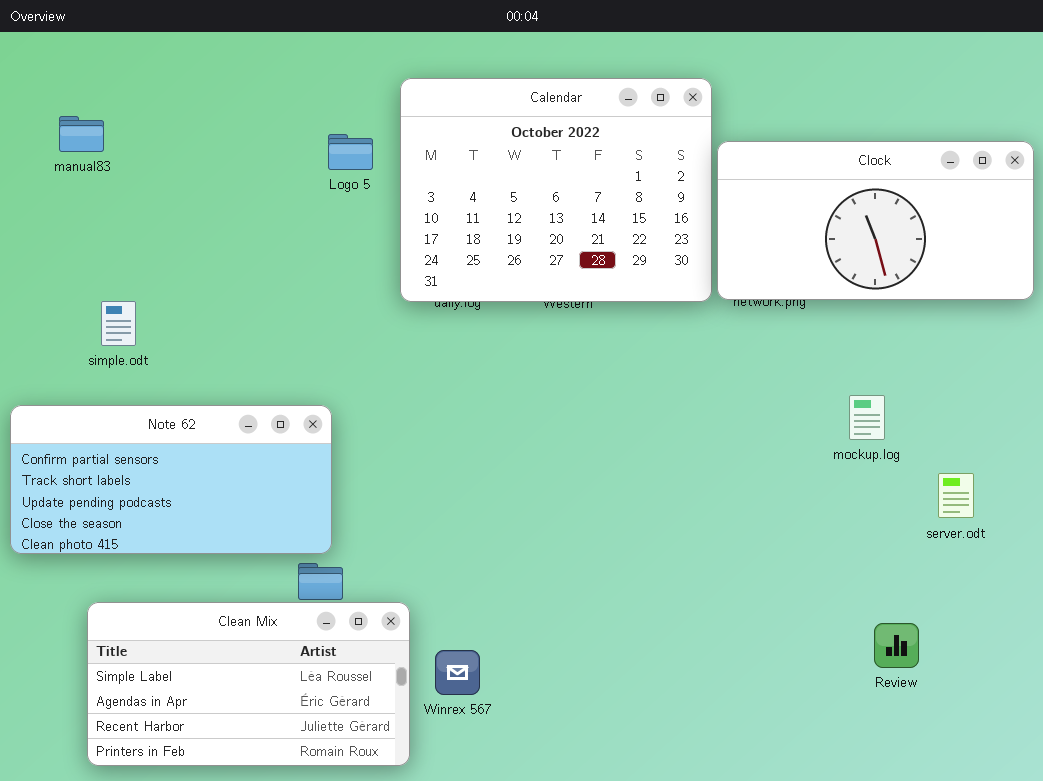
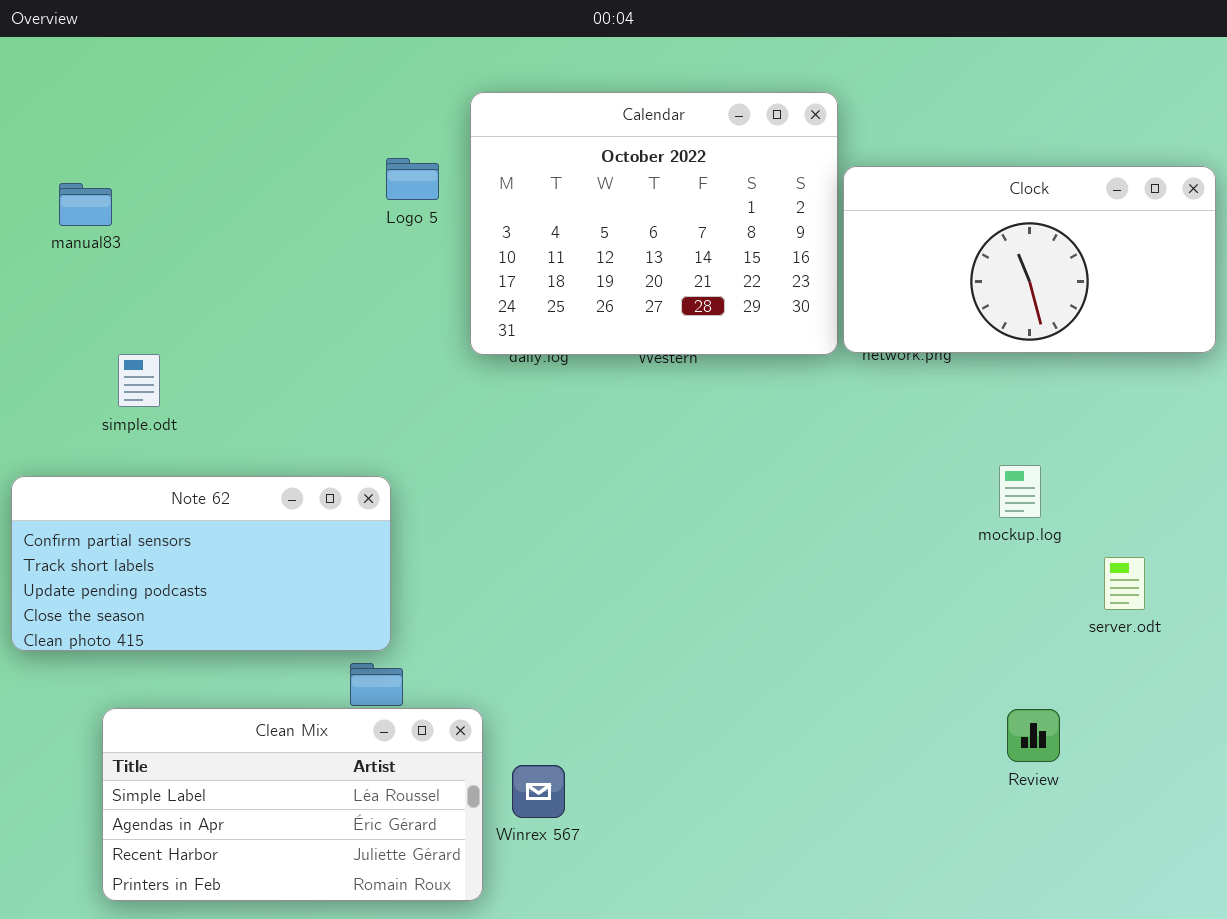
manual83: [59,116,104,152] -> [59,183,112,226], moved
Review: [874,623,919,668] -> [1007,709,1060,762], moved

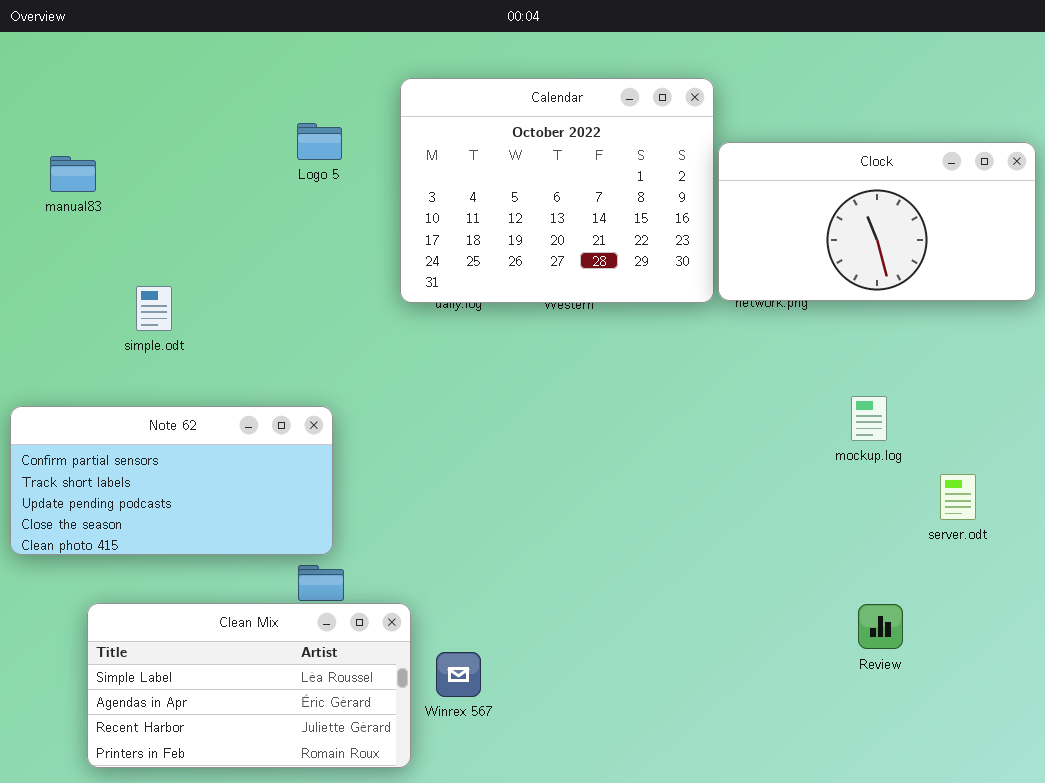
Logo 5: [386,158,439,200] -> [297,123,342,160], moved
simple.odt: [118,354,160,407] -> [136,286,172,331], moved

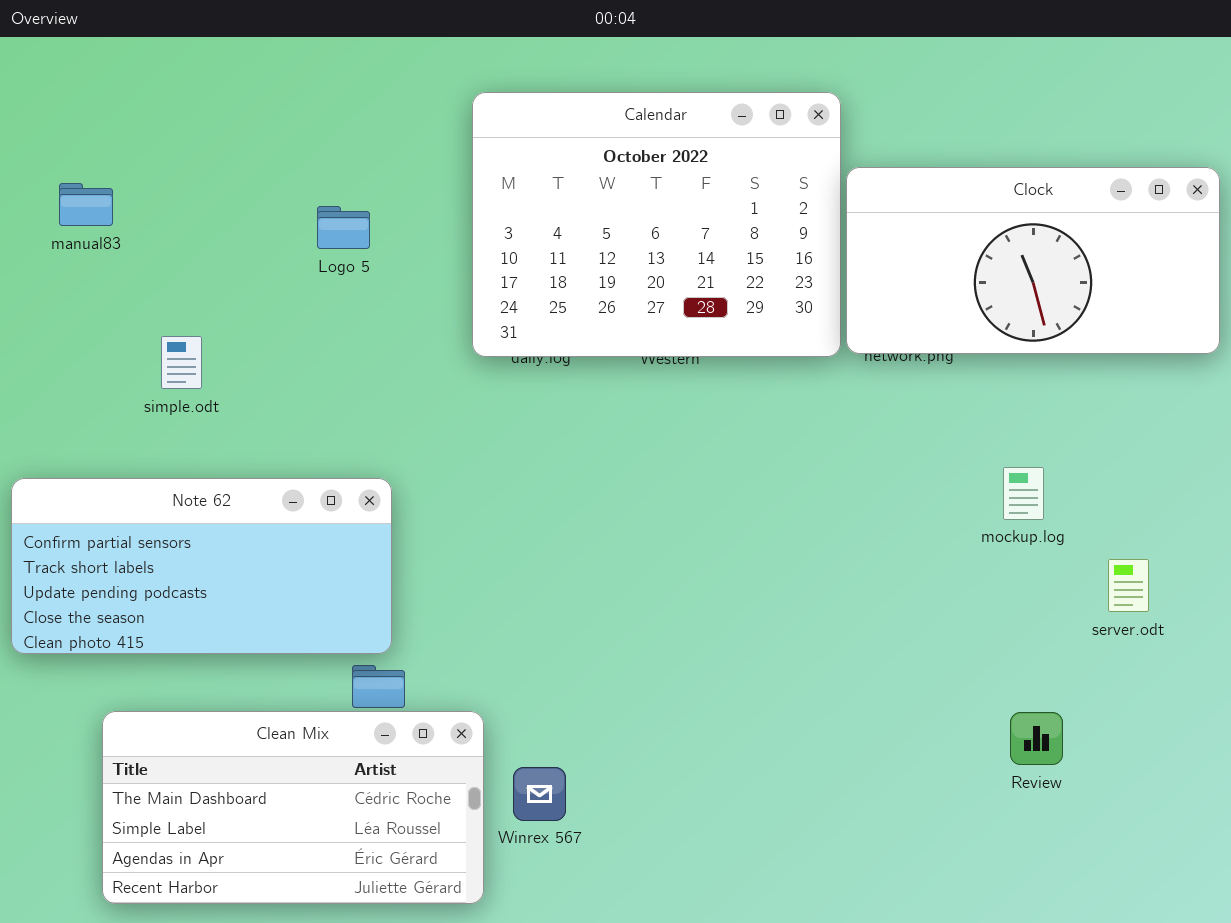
Logo 5: [297,123,342,160] -> [317,206,370,249], moved
Clean Mix: [87,603,411,768] -> [102,711,484,904], scrolled up 1 row

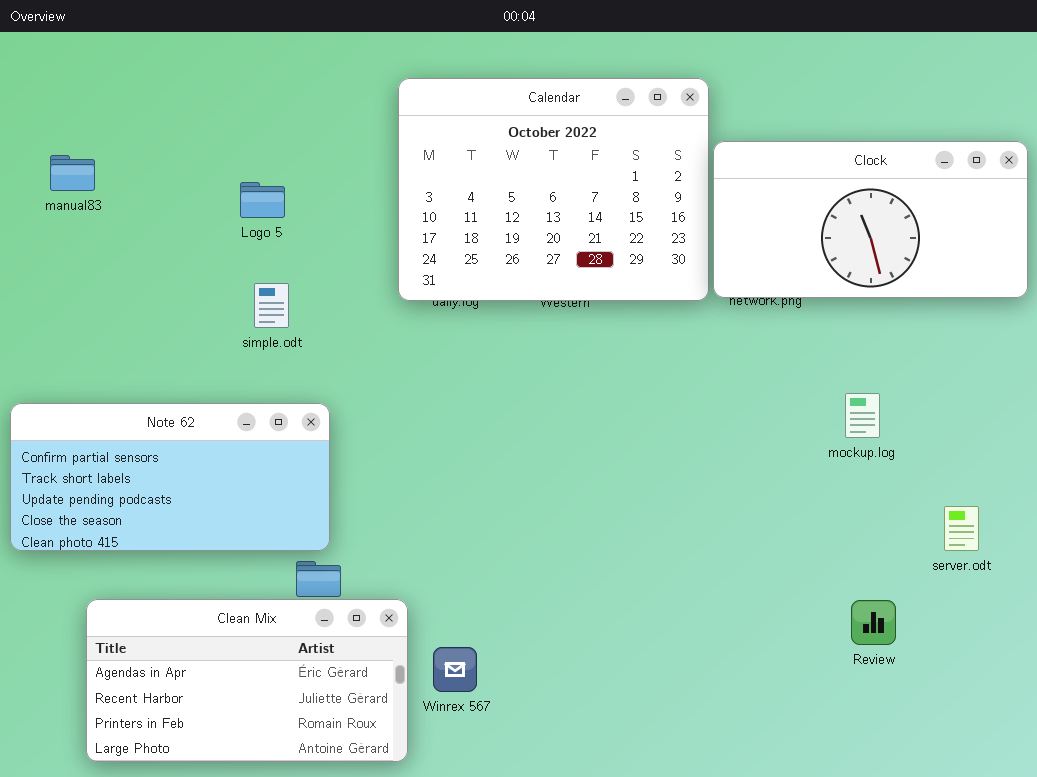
Logo 5: [317,206,370,249] -> [240,182,285,218], moved
simple.odt: [161,336,202,389] -> [254,283,289,328], moved
server.odt: [1108,559,1149,612] -> [944,506,979,551], moved
Clean Mix: [102,711,484,904] -> [86,599,408,762], scrolled down 2 rows

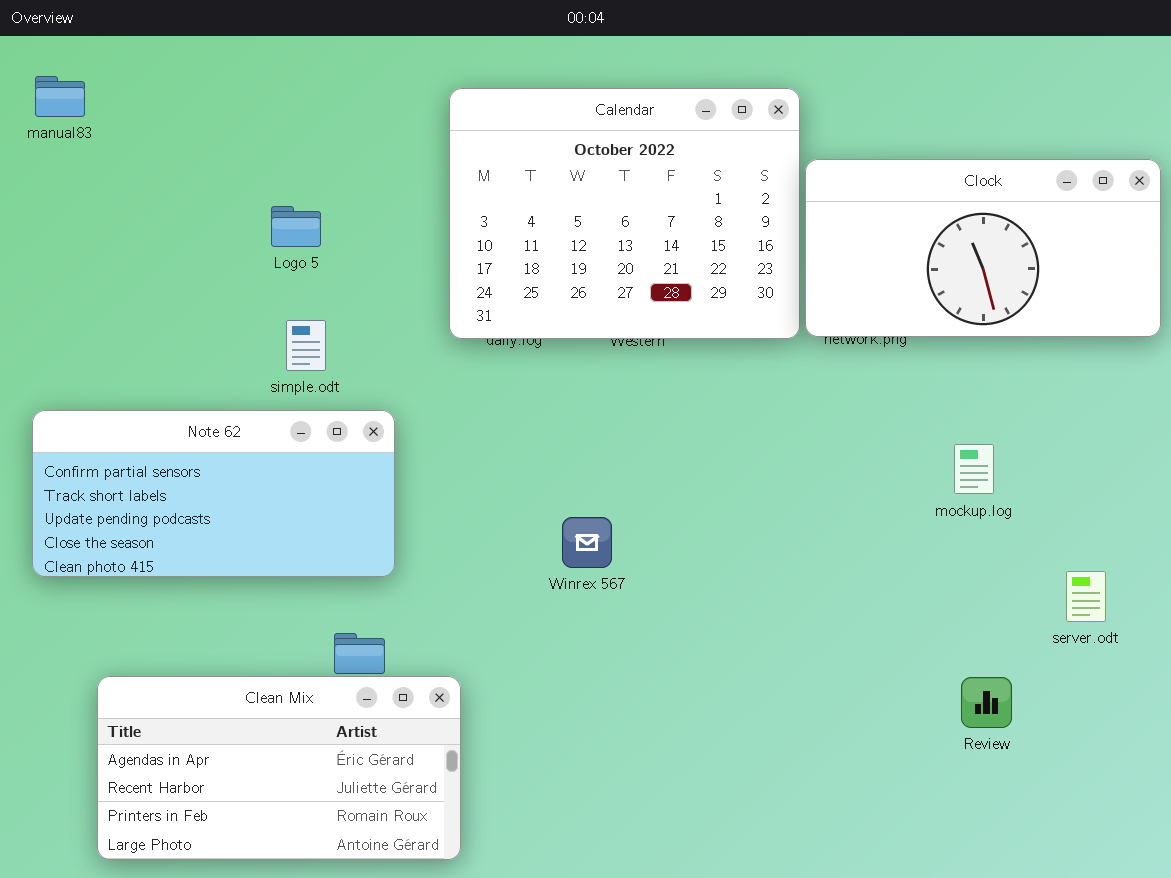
manual83: [50,155,95,191] -> [35,76,85,117], moved
Note 62: [10,403,330,551] -> [32,410,395,577], moved
Winrex 567: [433,647,477,692] -> [562,517,612,568], moved

